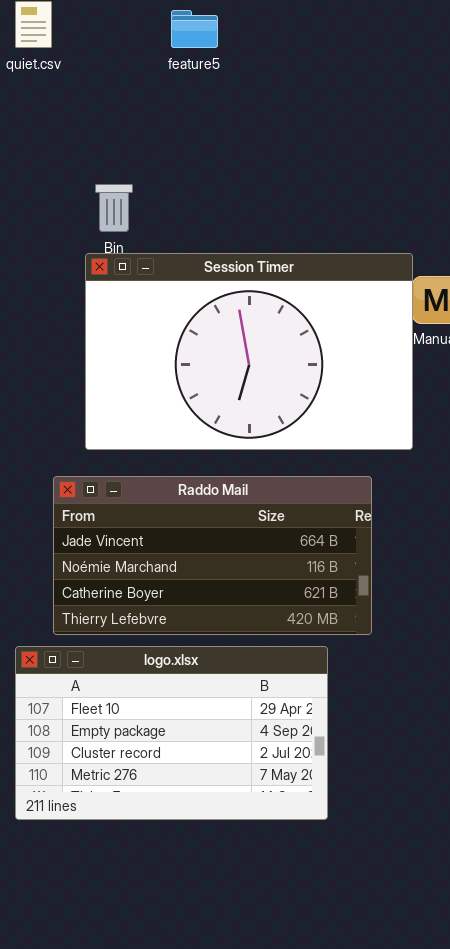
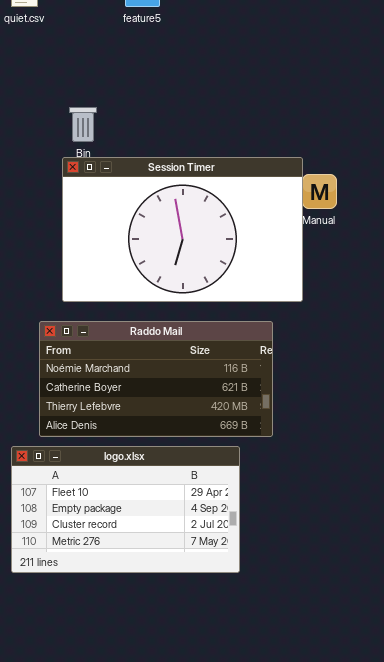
Raddo Mail: [53,476,372,635] -> [39,321,273,437], scrolled down 1 row

